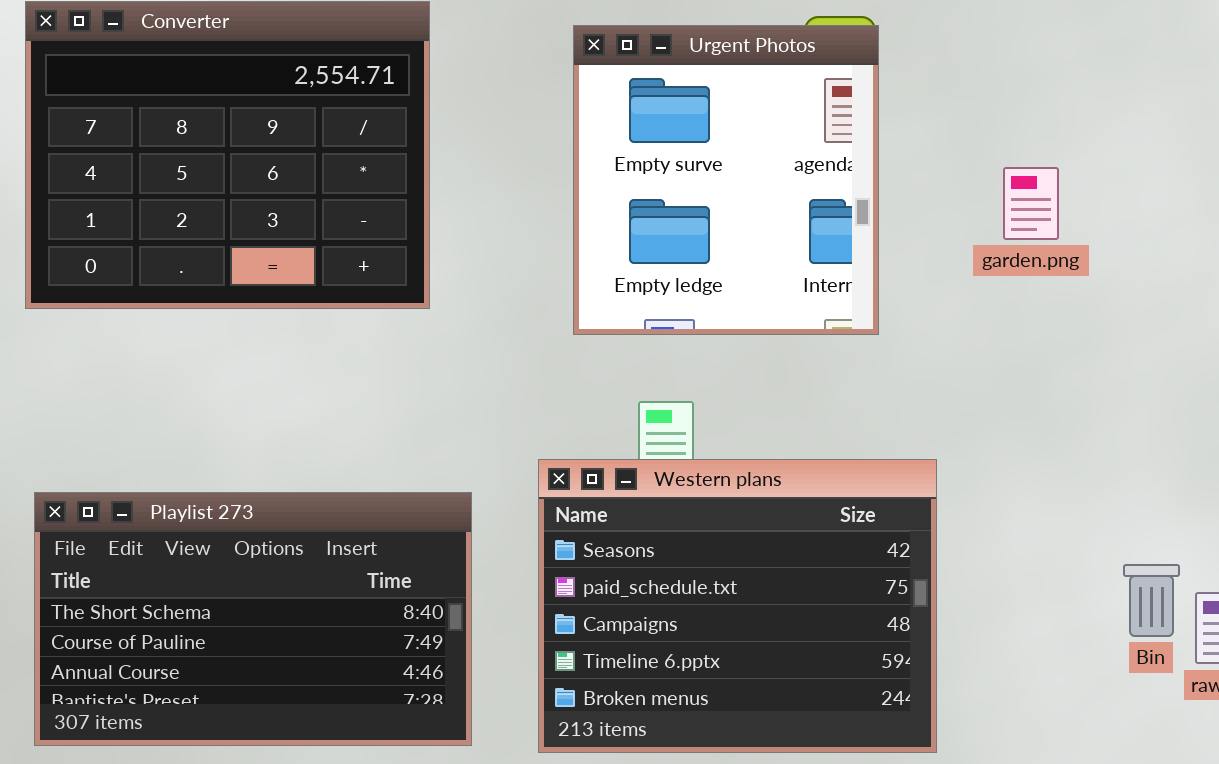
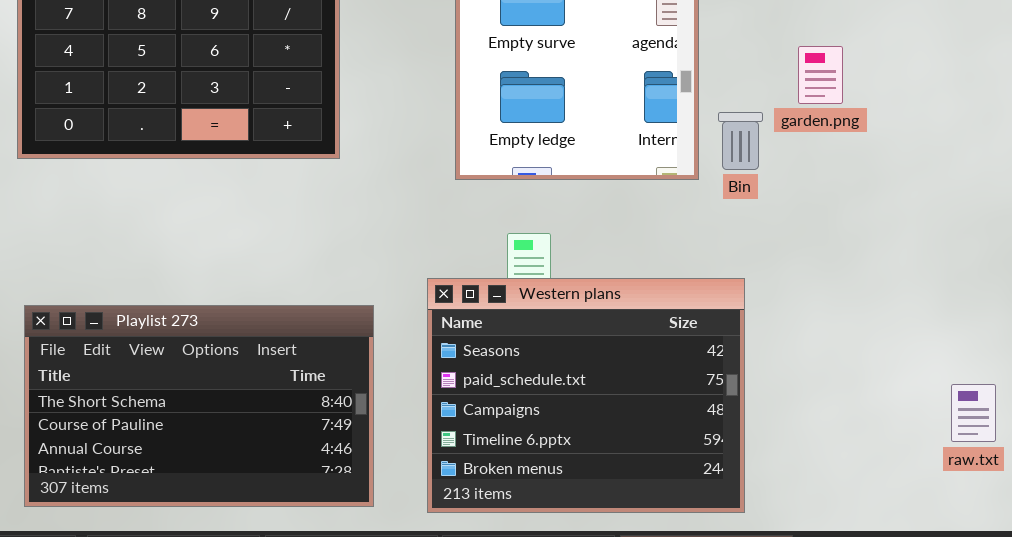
Bin: [1123,564,1180,637] -> [718,112,763,170], moved

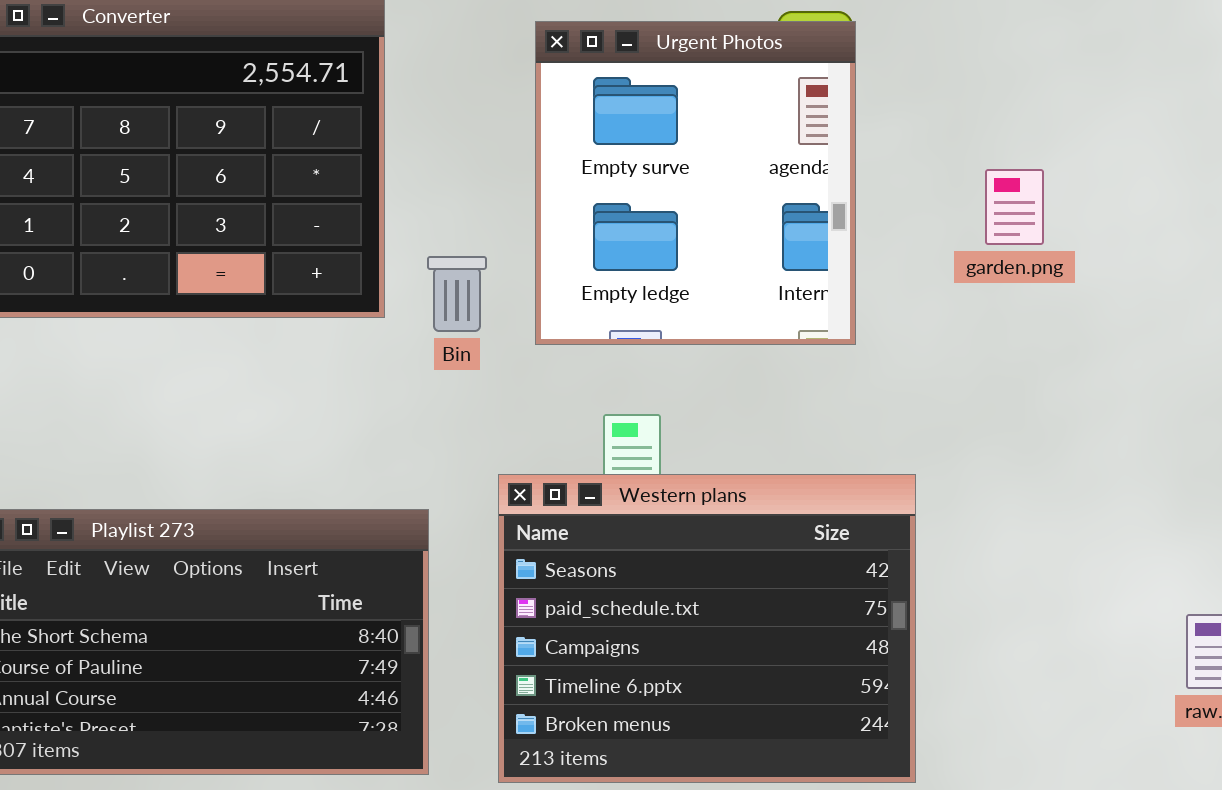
Bin: [718,112,763,170] -> [427,256,487,332], moved

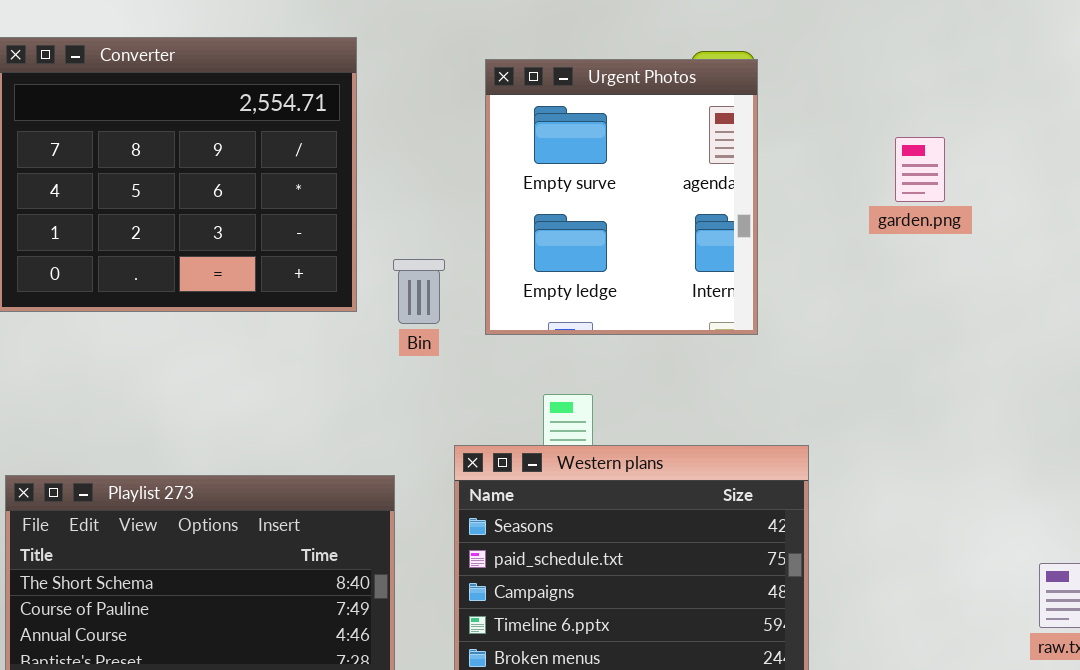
garden.png: [985,169,1044,245] -> [895,137,945,202], moved

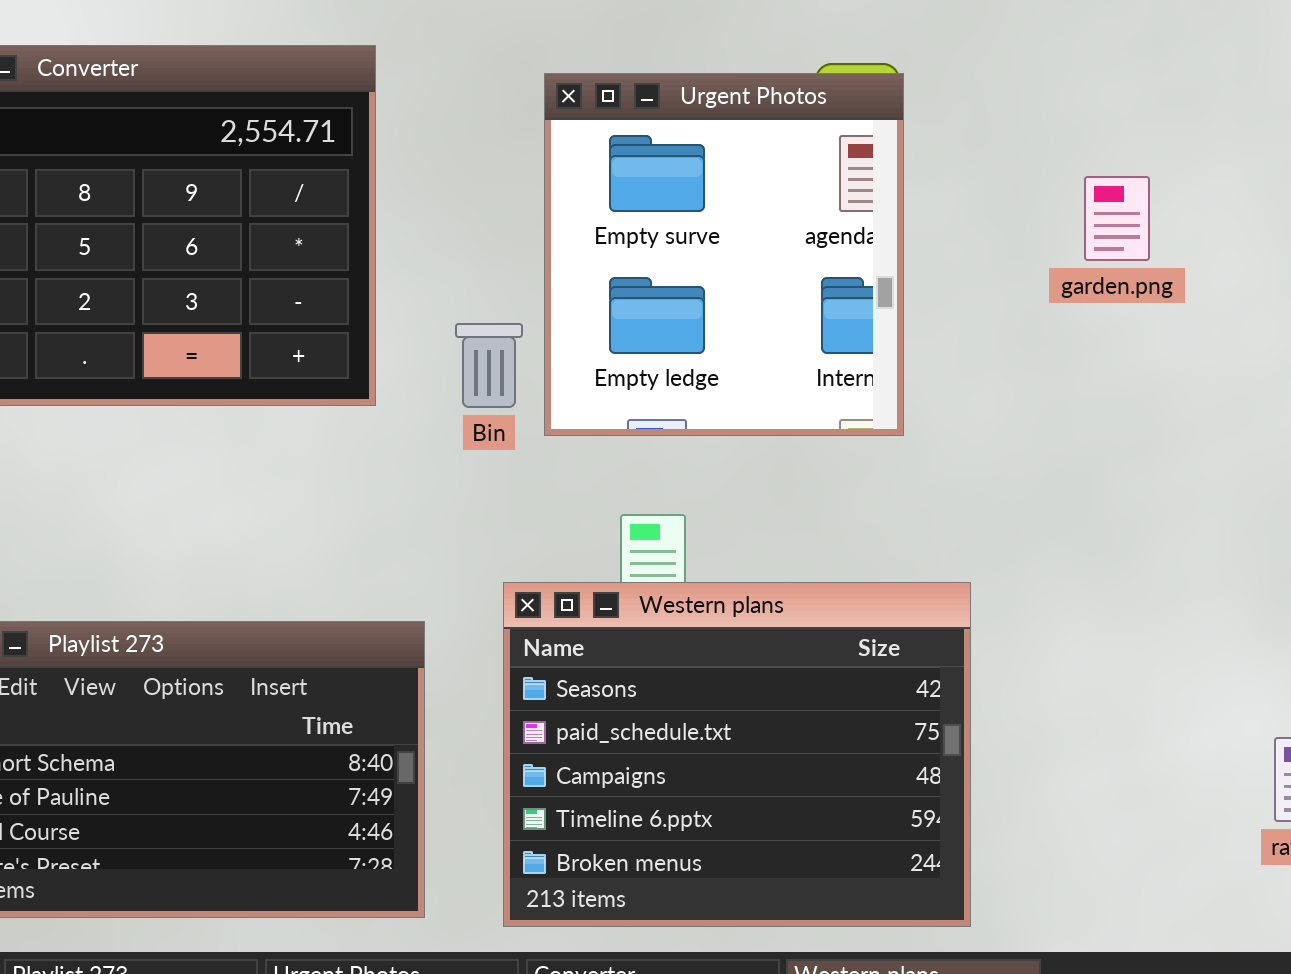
Bin: [393,259,445,324] -> [455,323,523,408], moved

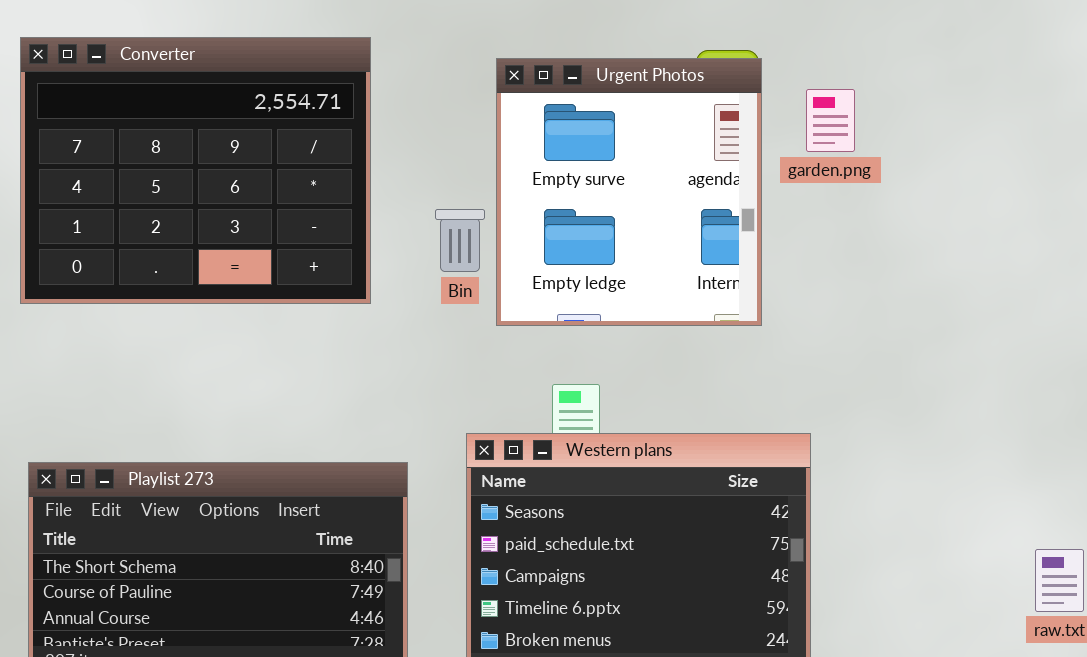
garden.png: [1084,176,1150,261] -> [806,89,855,152], moved
Bin: [455,323,523,408] -> [435,209,485,272], moved

